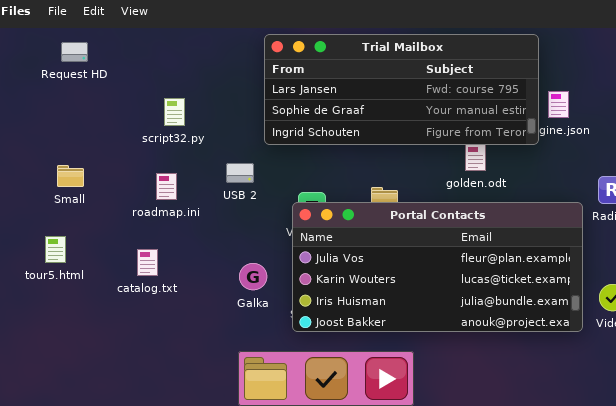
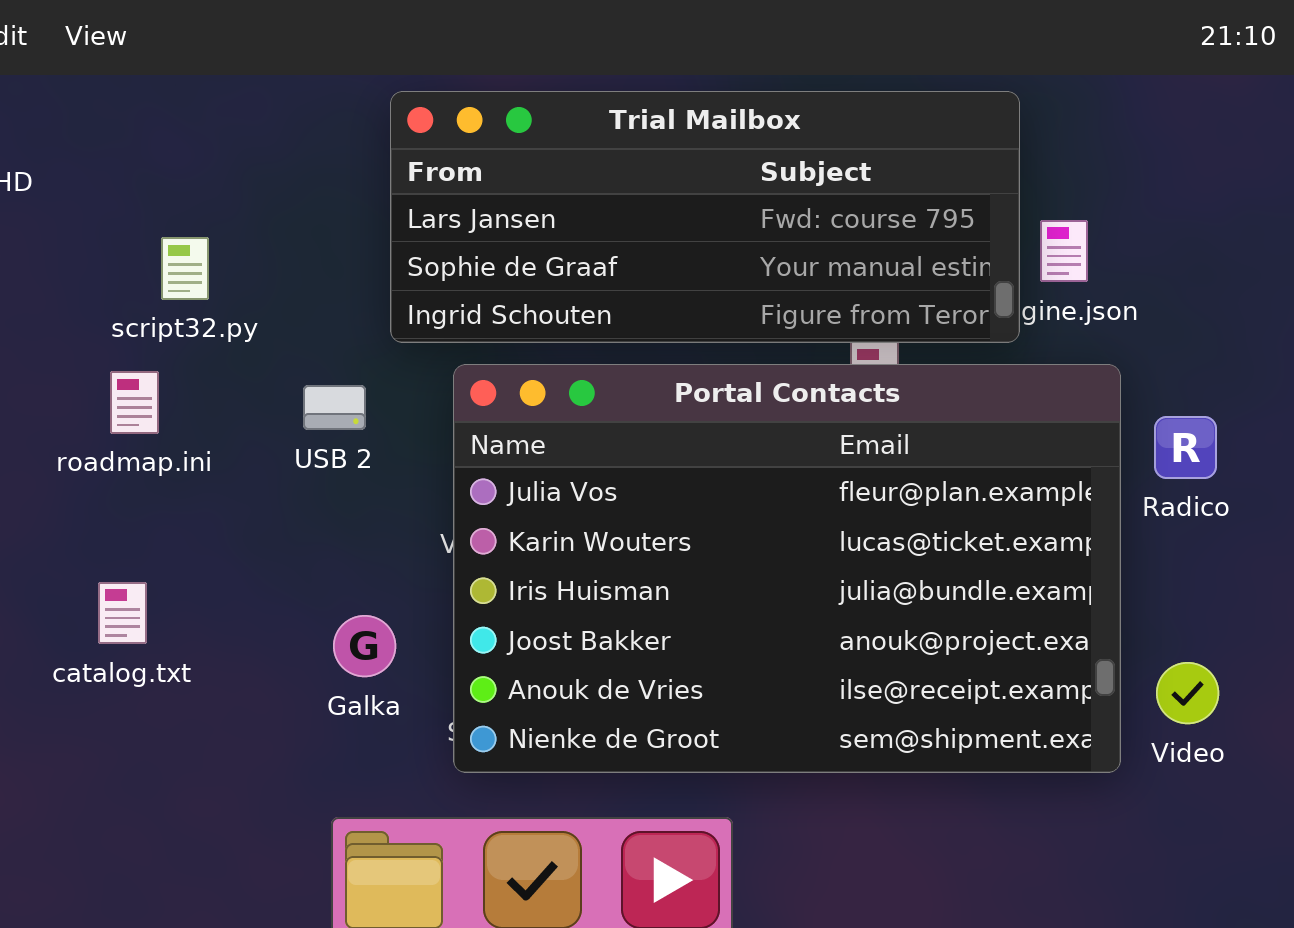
roadmap.ini: [156,173,177,200] -> [110,371,159,434], moved
Portal Contacts: [292,202,583,332] -> [453,364,1121,773], resized

